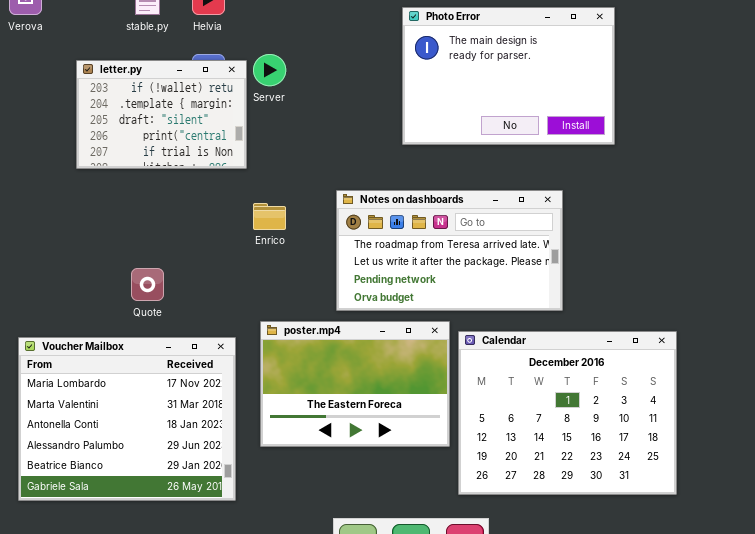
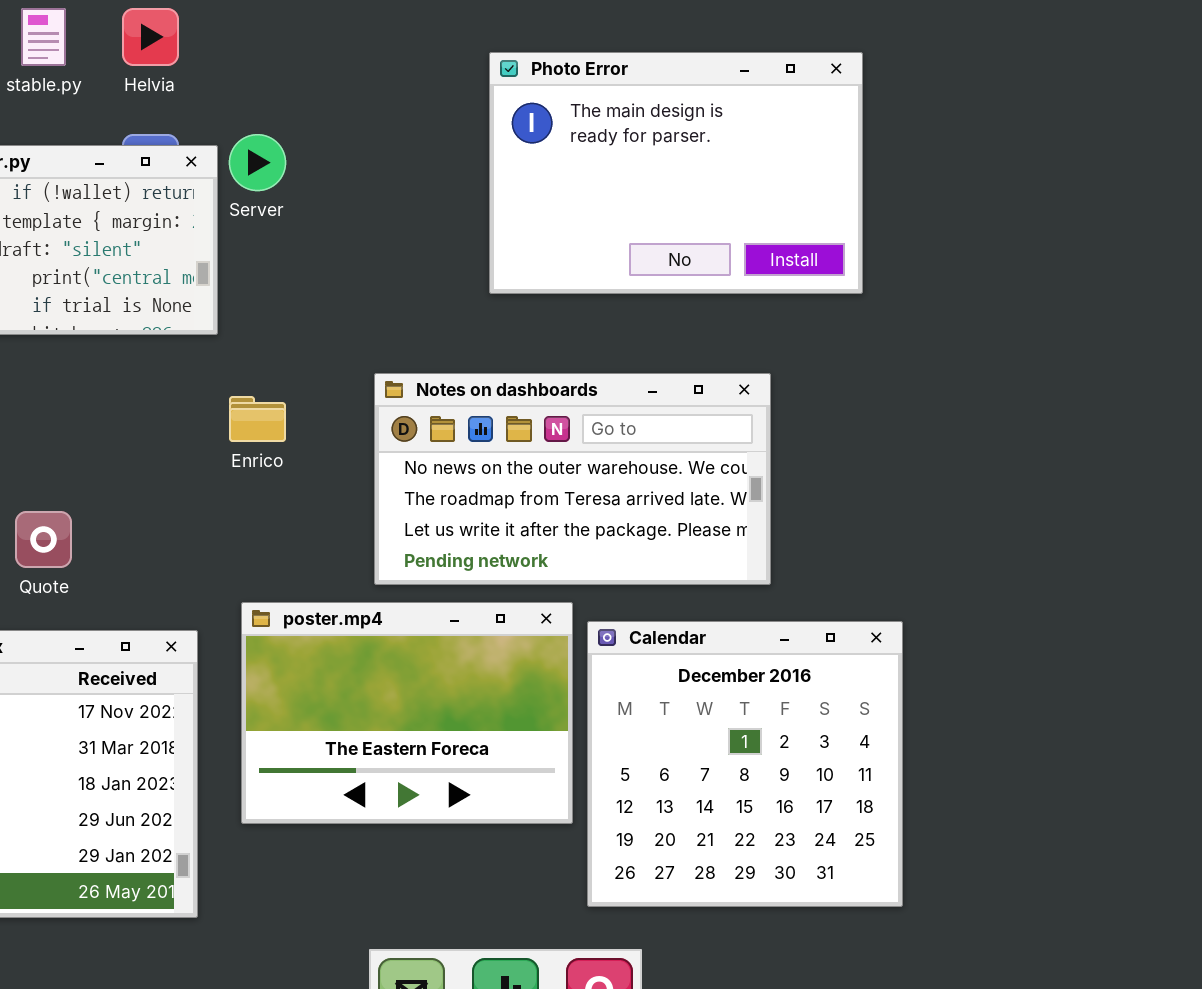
Notes on dashboards: [336,190,563,311] -> [374,373,771,585], scrolled up 1 row
Calendar: [458,331,677,495] -> [587,621,903,907], resized

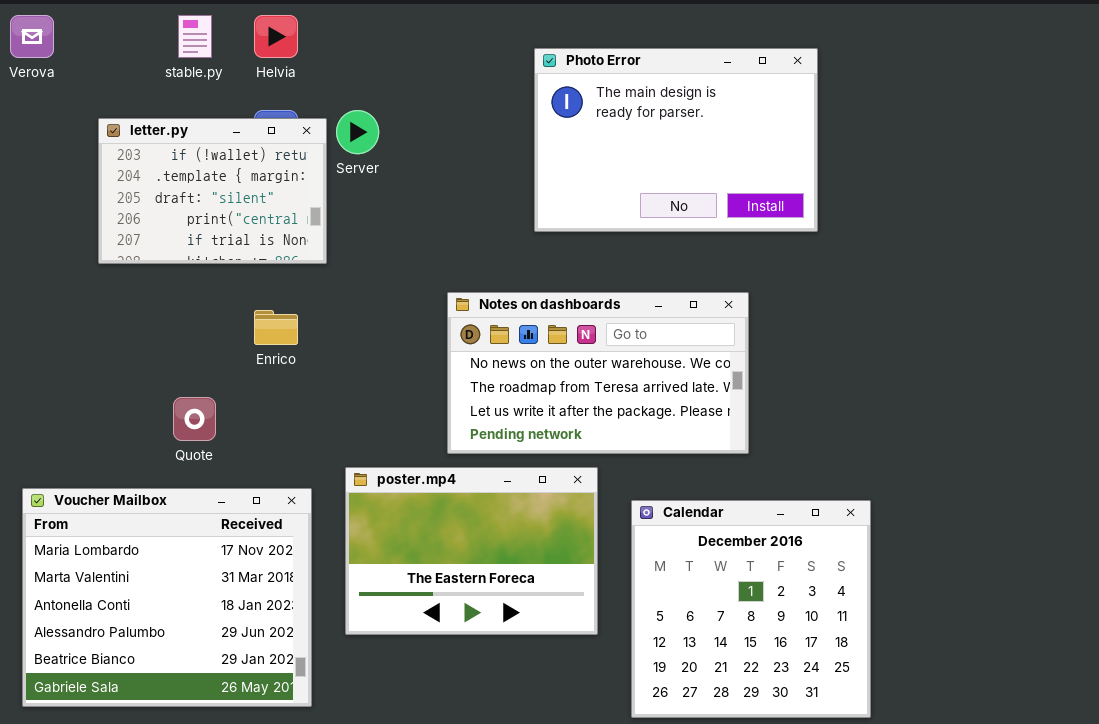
Enrico: [229,396,286,442] -> [254,310,298,345], moved
Calendar: [587,621,903,907] -> [631,500,871,718], moved

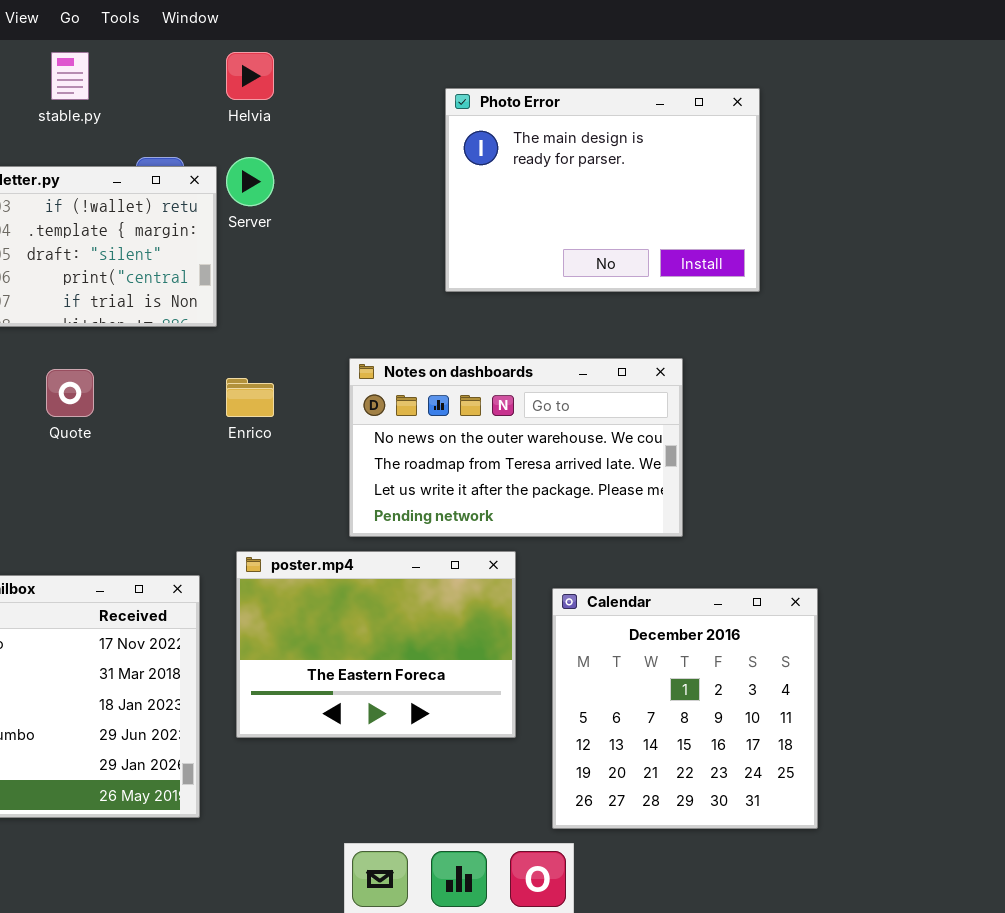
Helvia: [254,15,298,58] -> [226,52,274,100], moved
Enrico: [254,310,298,345] -> [226,378,274,417], moved
Quote: [173,397,216,441] -> [46,369,94,417], moved

